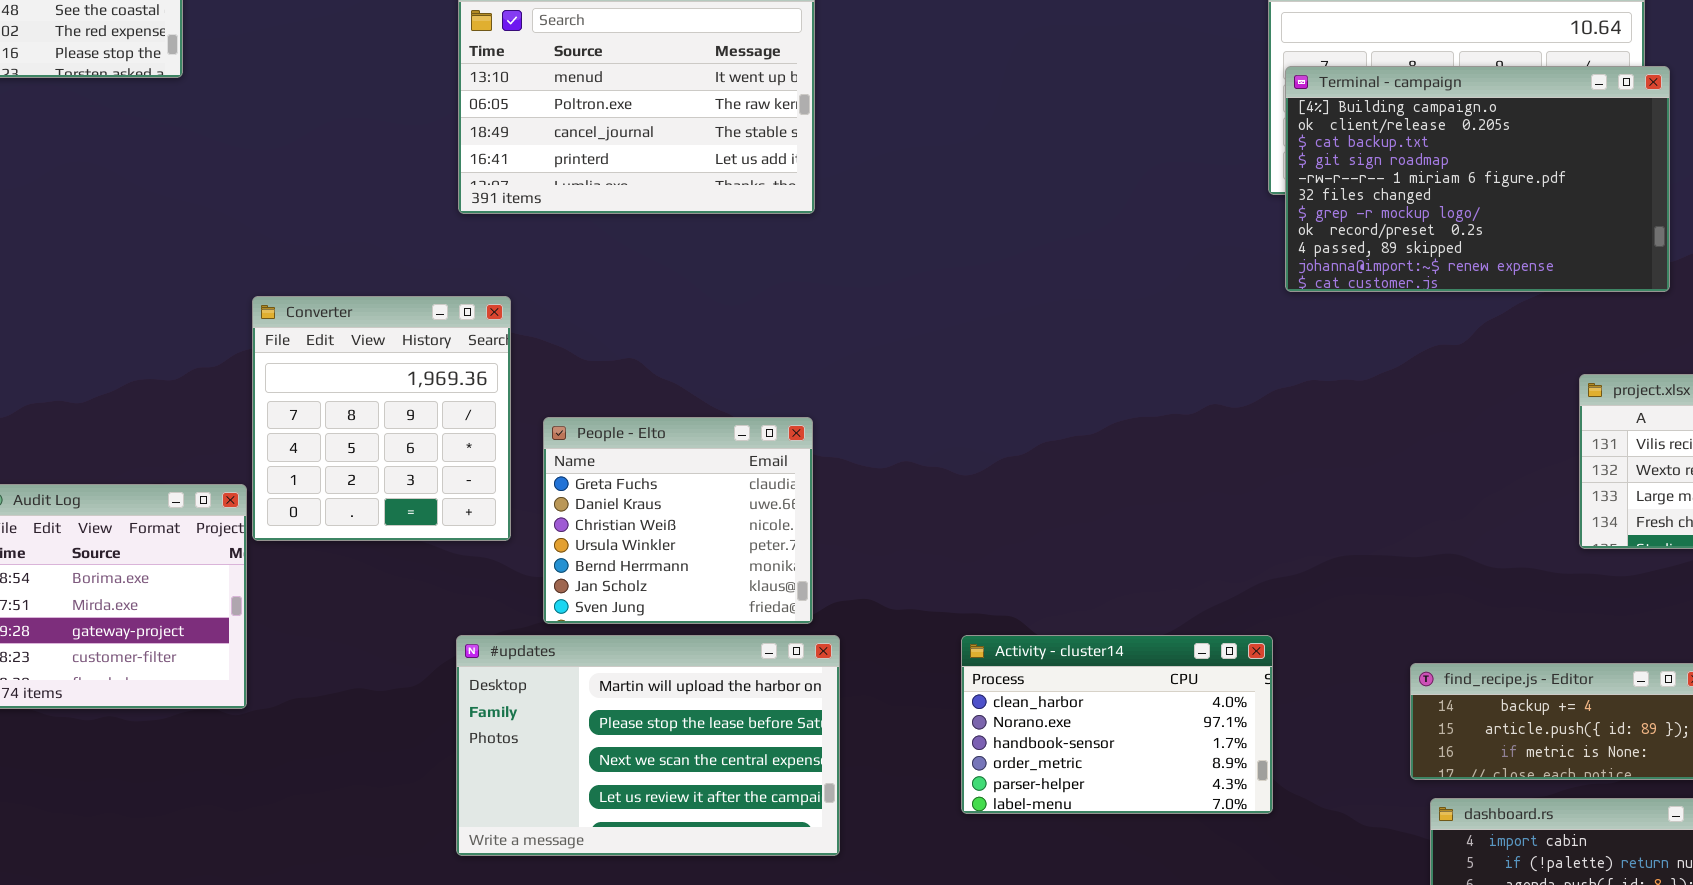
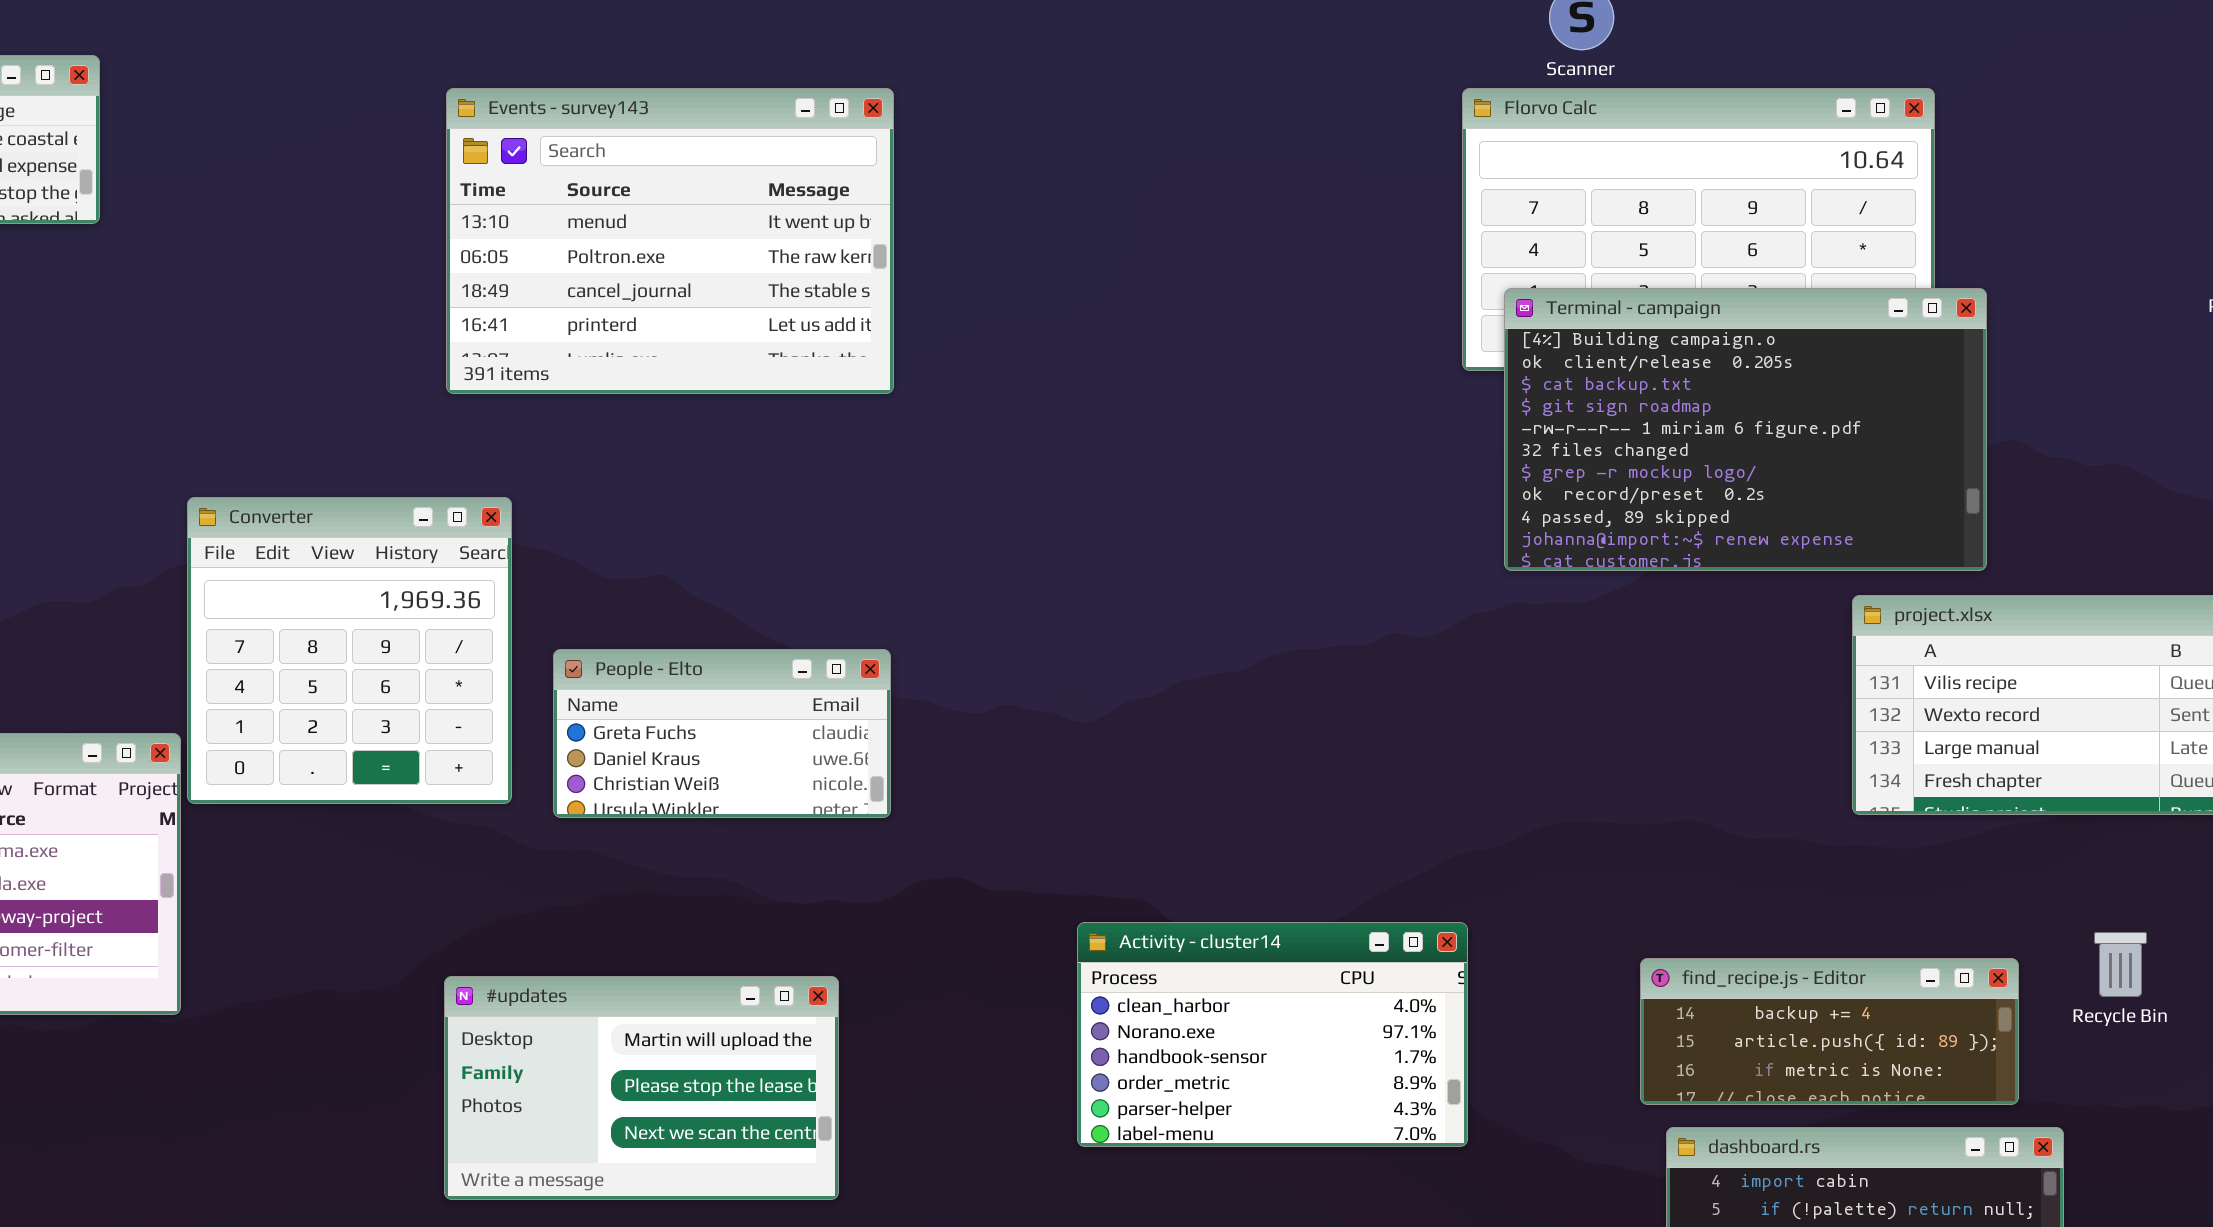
Terminal - campaign: [1285,66,1670,292] -> [1504,288,1987,571], moved
People - Elto: [543,417,813,624] -> [553,649,891,818], resized
#updates: [456,635,840,856] -> [444,976,839,1200], resized

